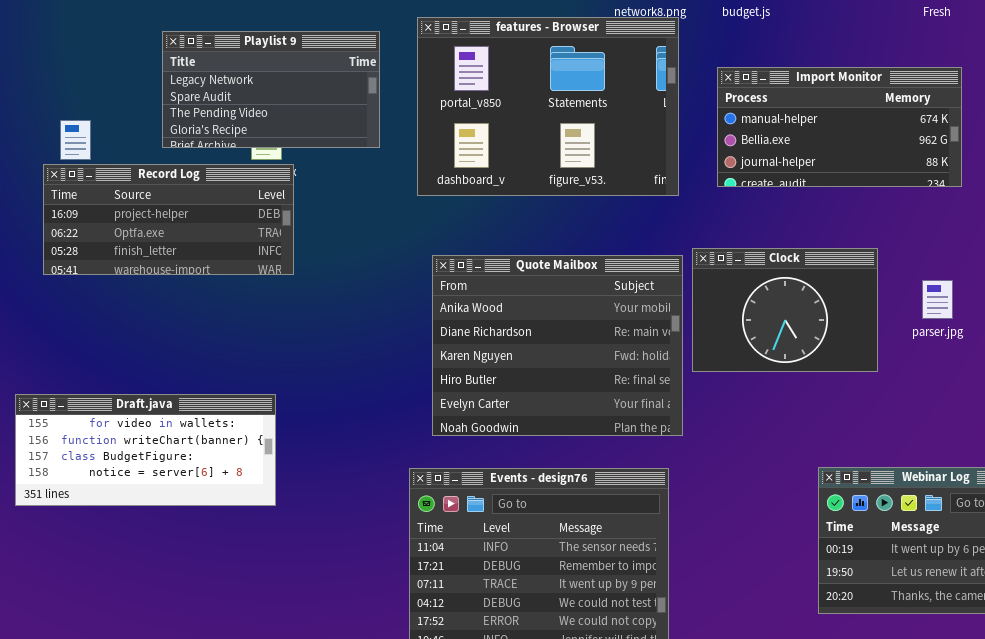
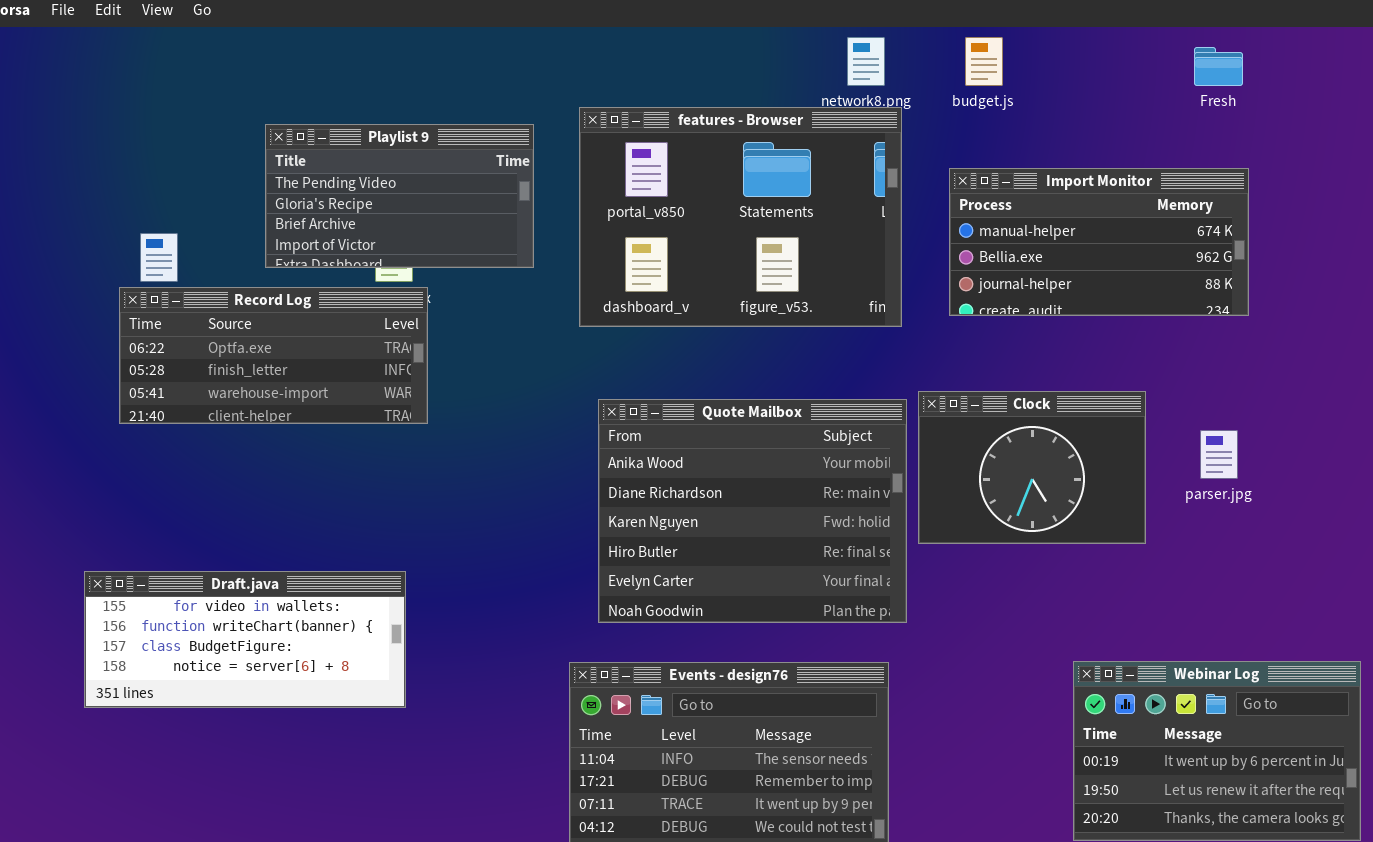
Playlist 9: [162,31,380,148] -> [265,124,534,268], scrolled down 2 rows
Record Log: [43,164,294,275] -> [119,287,428,424], scrolled down 1 row

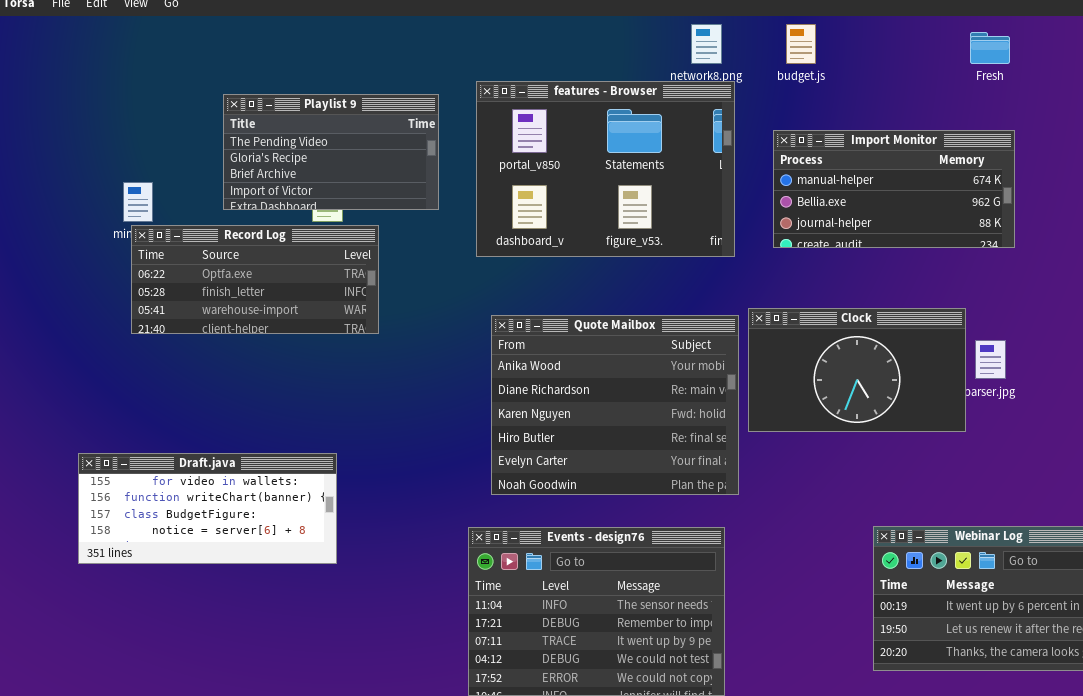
Record Log: [119,287,428,424] -> [131,225,379,334], moved
Clock: [918,391,1146,544] -> [748,308,966,432], resized

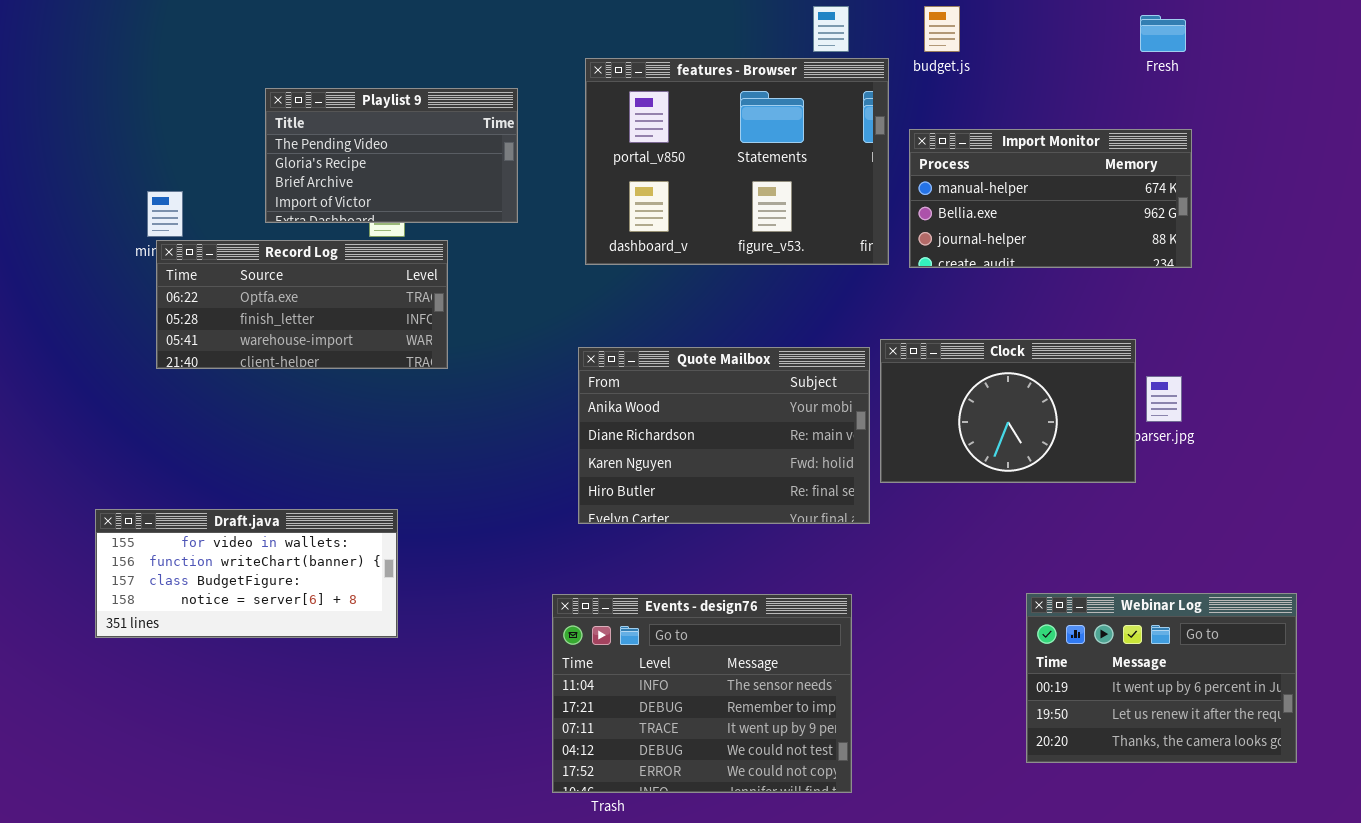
features - Browser: [476,81,735,257] -> [585,58,889,265], moved
Quote Mailbox: [491,315,739,495] -> [578,347,870,524], resized

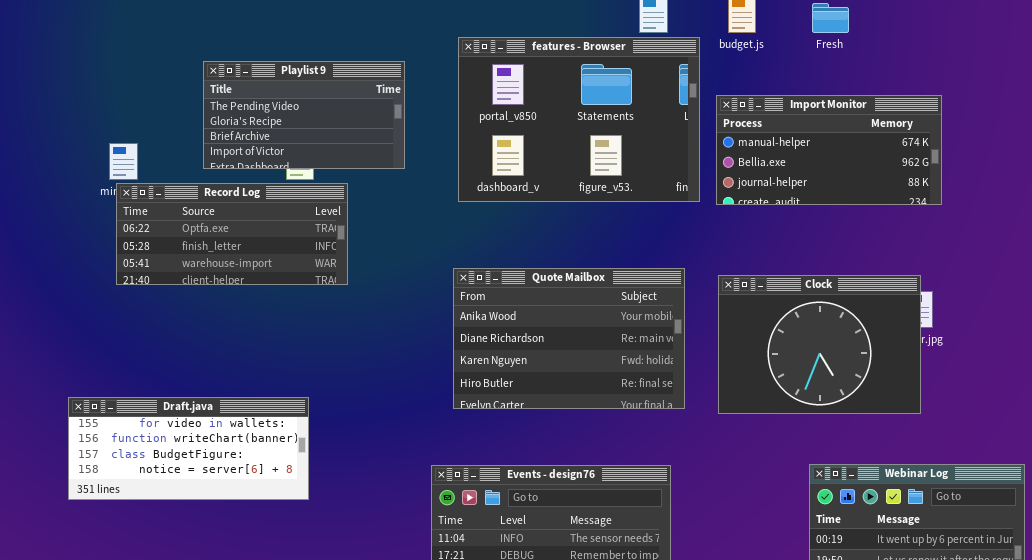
Fresh: [1140,15,1186,52] -> [812,3,849,33], moved
Clock: [880,339,1136,483] -> [718,275,921,414], moved, resized

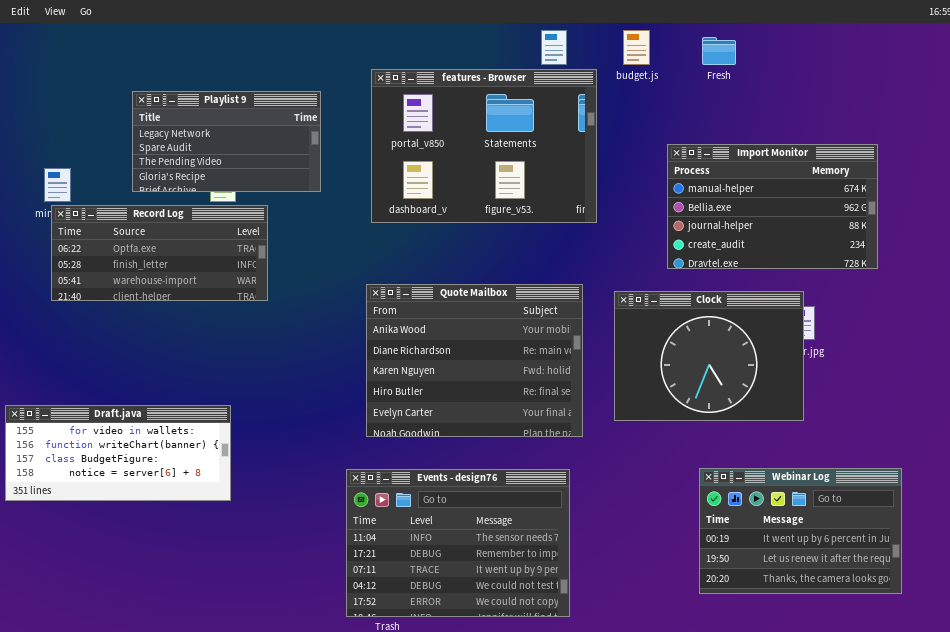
Playlist 9: [203,61,405,169] -> [132,91,321,192], scrolled up 2 rows
Import Monitor: [716,95,942,205] -> [667,144,878,269], moved, resized
Quote Mailbox: [453,268,685,409] -> [366,284,583,437], resized

